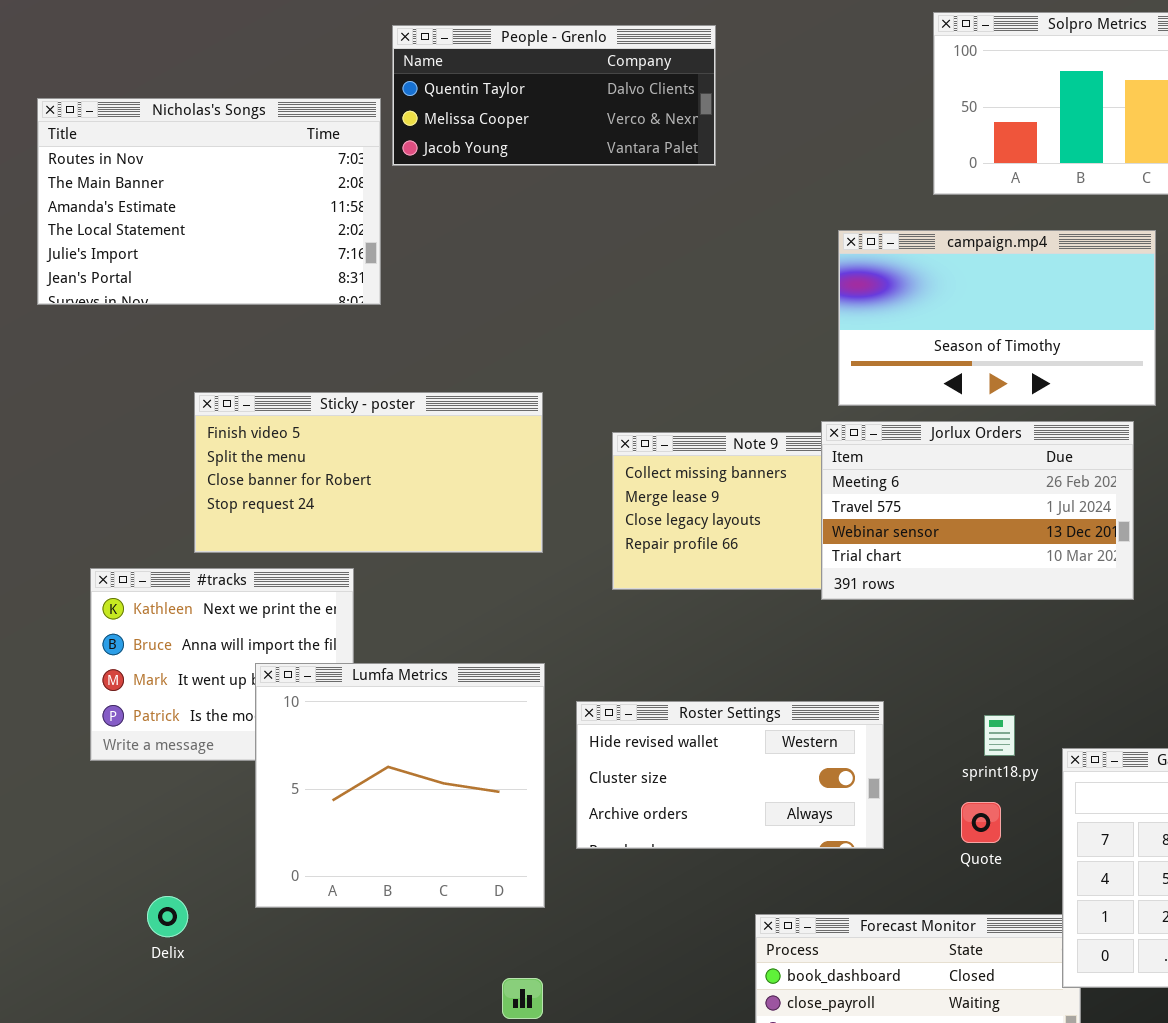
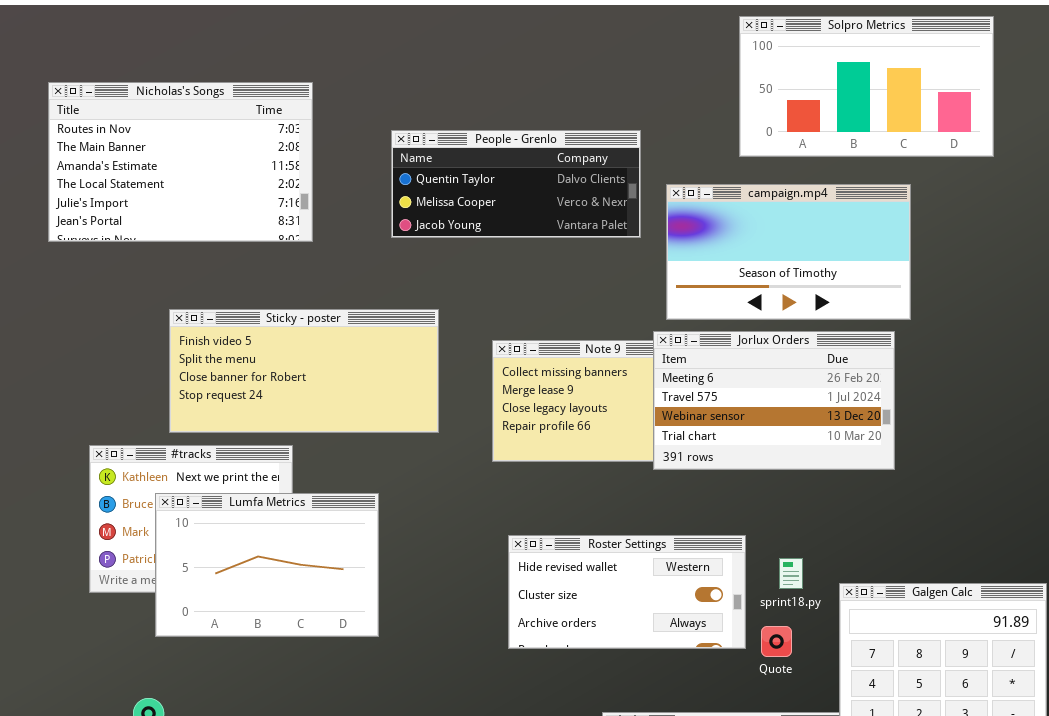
People - Grenlo: [392,25,716,166] -> [391,130,641,238], moved
Lumfa Metrics: [255,663,545,908] -> [155,493,379,637], moved, resized
Roster Settings: [576,701,884,849] -> [508,535,746,649], moved

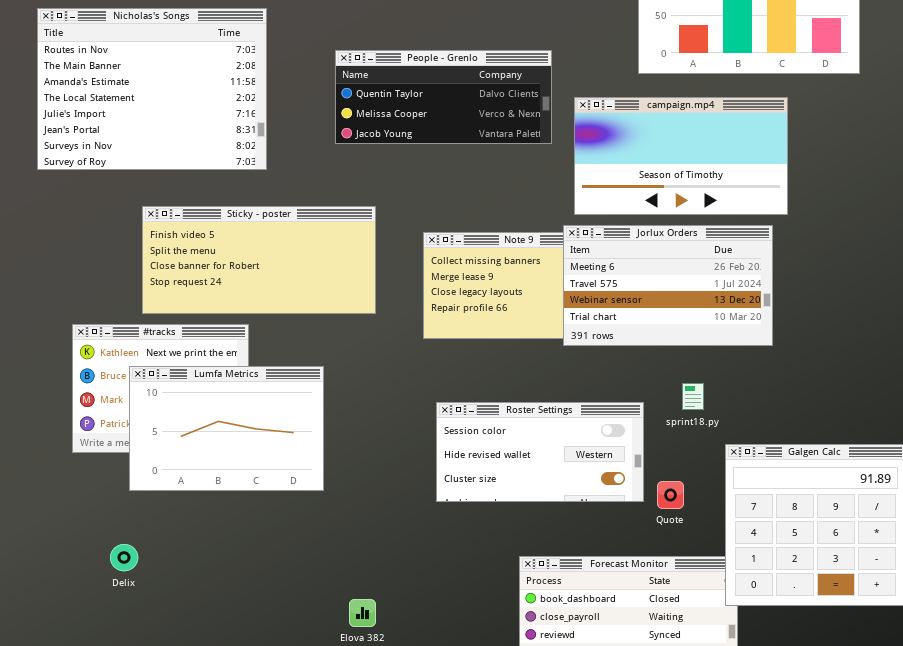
Nicholas's Songs: [48,82,313,242] -> [37,8,267,170], resized
Roster Settings: [508,535,746,649] -> [436,402,644,502], scrolled up 1 row
sprint18.py: [779,558,803,589] -> [682,383,704,410], moved

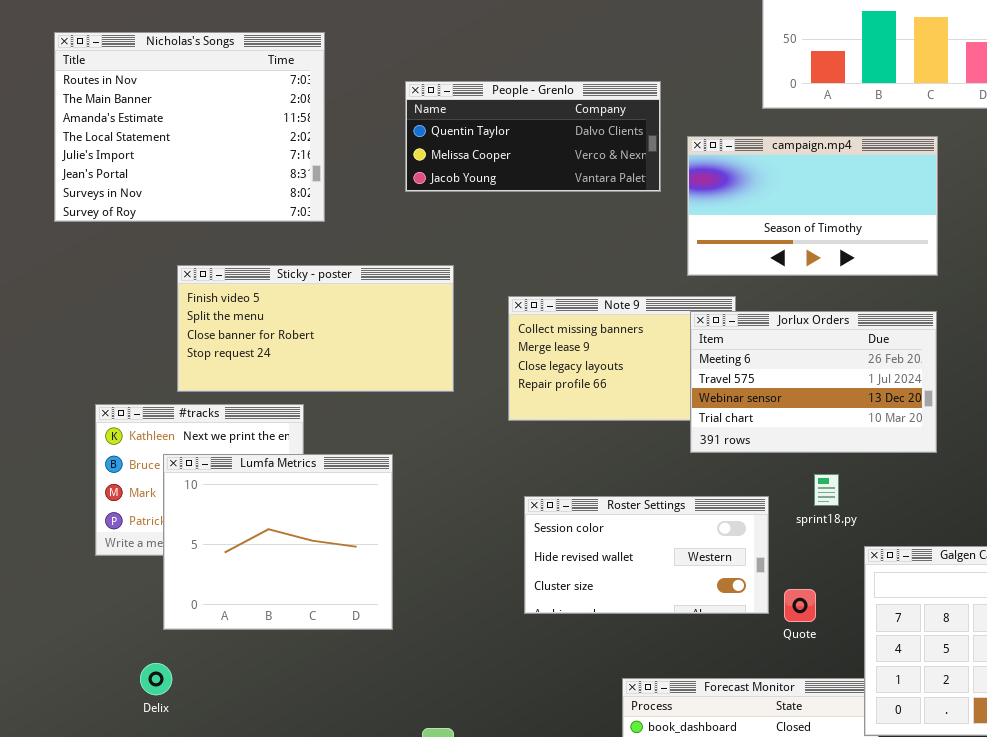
Jorlux Orders: [563,225,773,346] -> [690,311,937,453], moved
Lumfa Metrics: [129,366,324,491] -> [163,454,393,630], resized

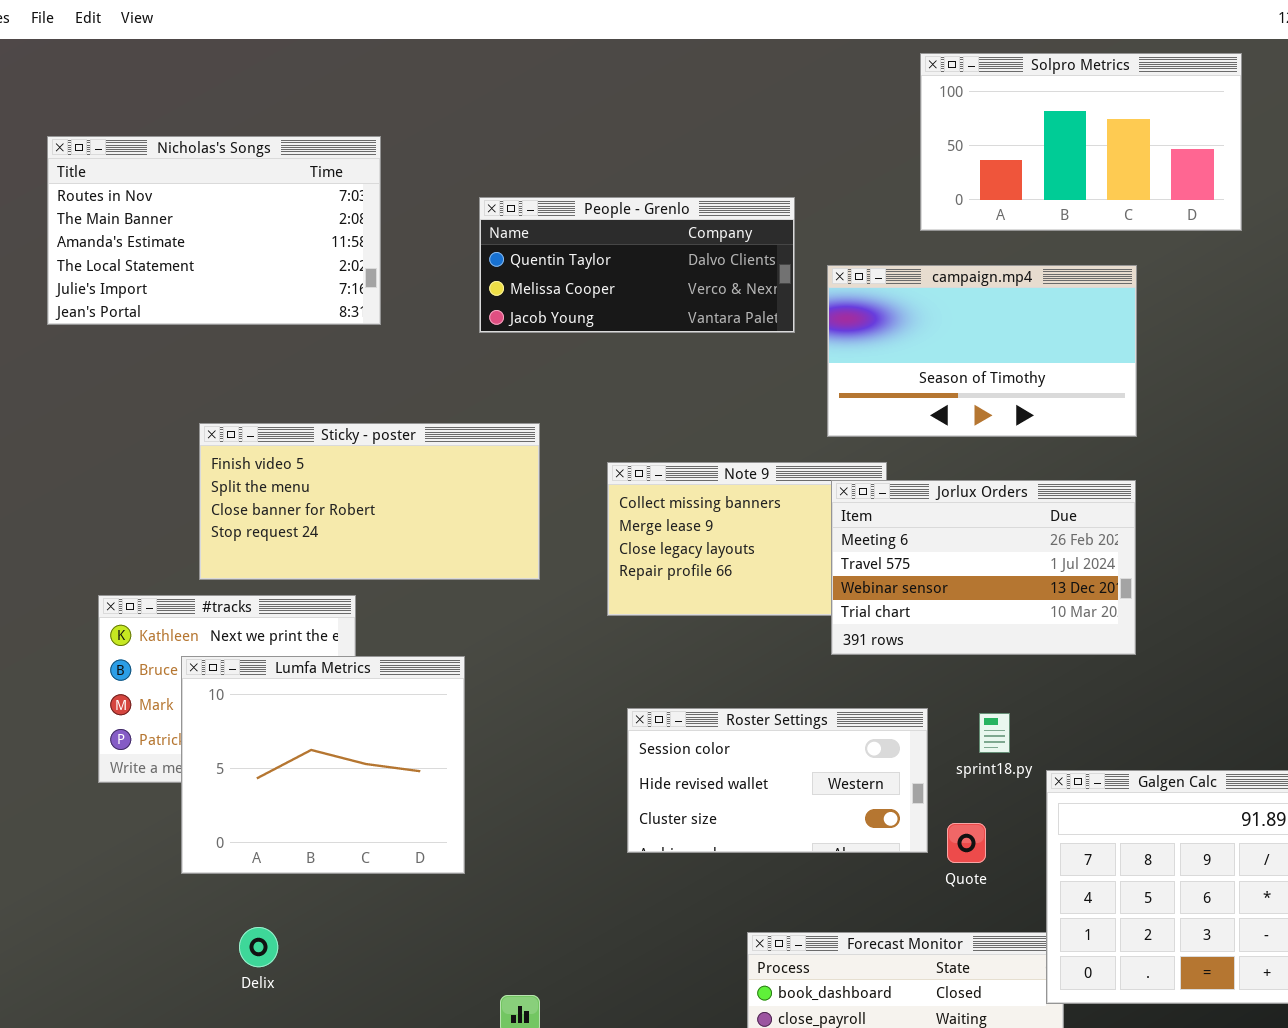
Nicholas's Songs: [54,32,325,222] -> [47,136,381,325], resized
sprint18.py: [814,474,839,506] -> [979,713,1010,753], moved
Delix: [140,663,172,695] -> [239,927,278,967], moved

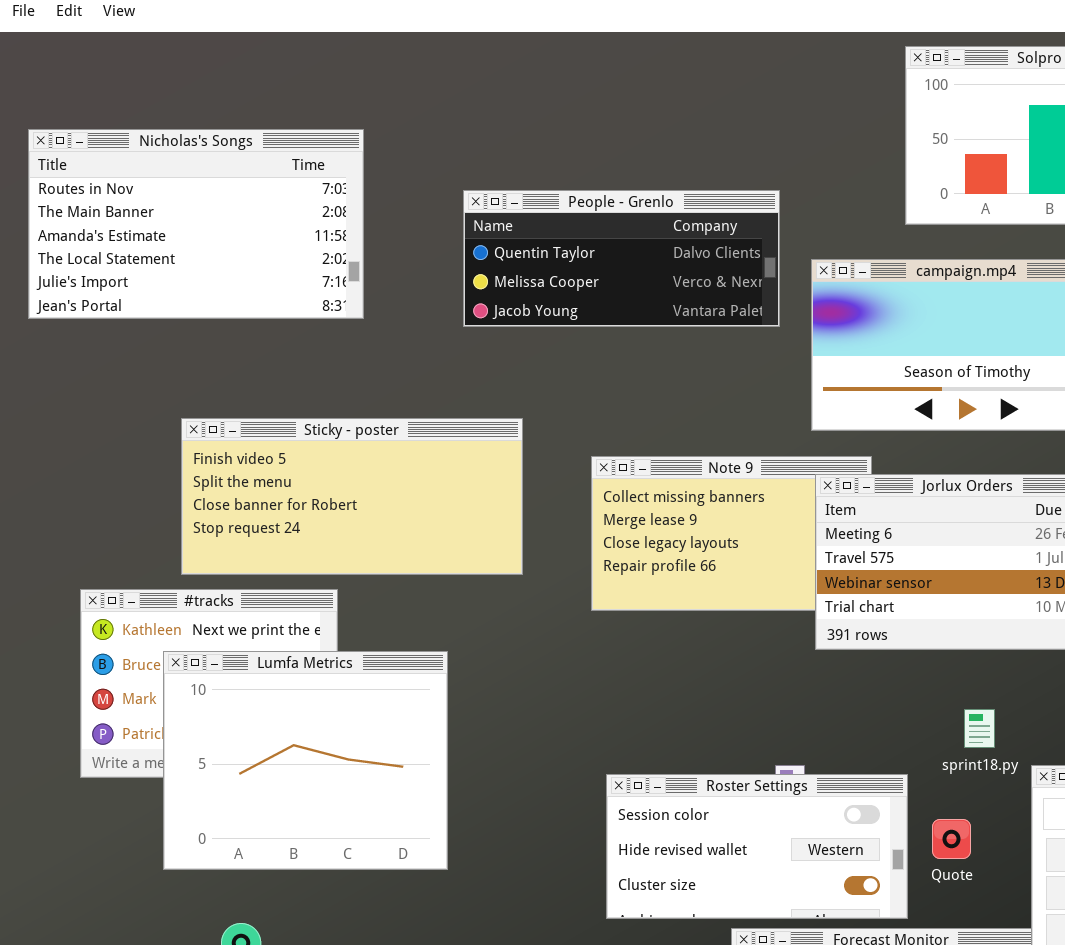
Roster Settings: [627,708,928,853] -> [606,774,908,919], moved

